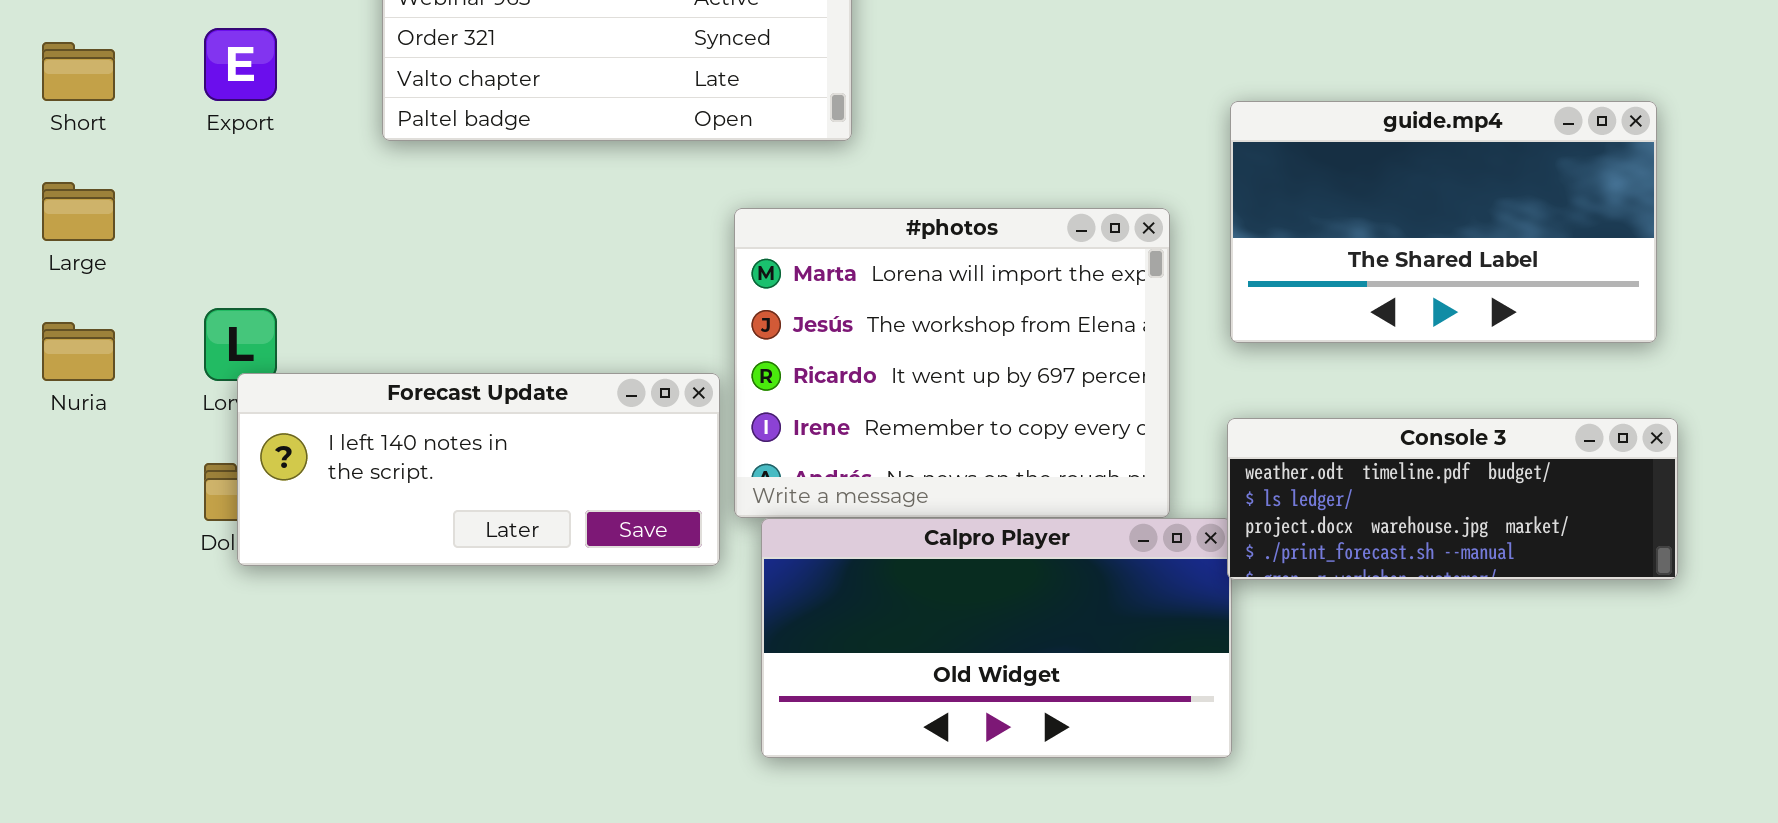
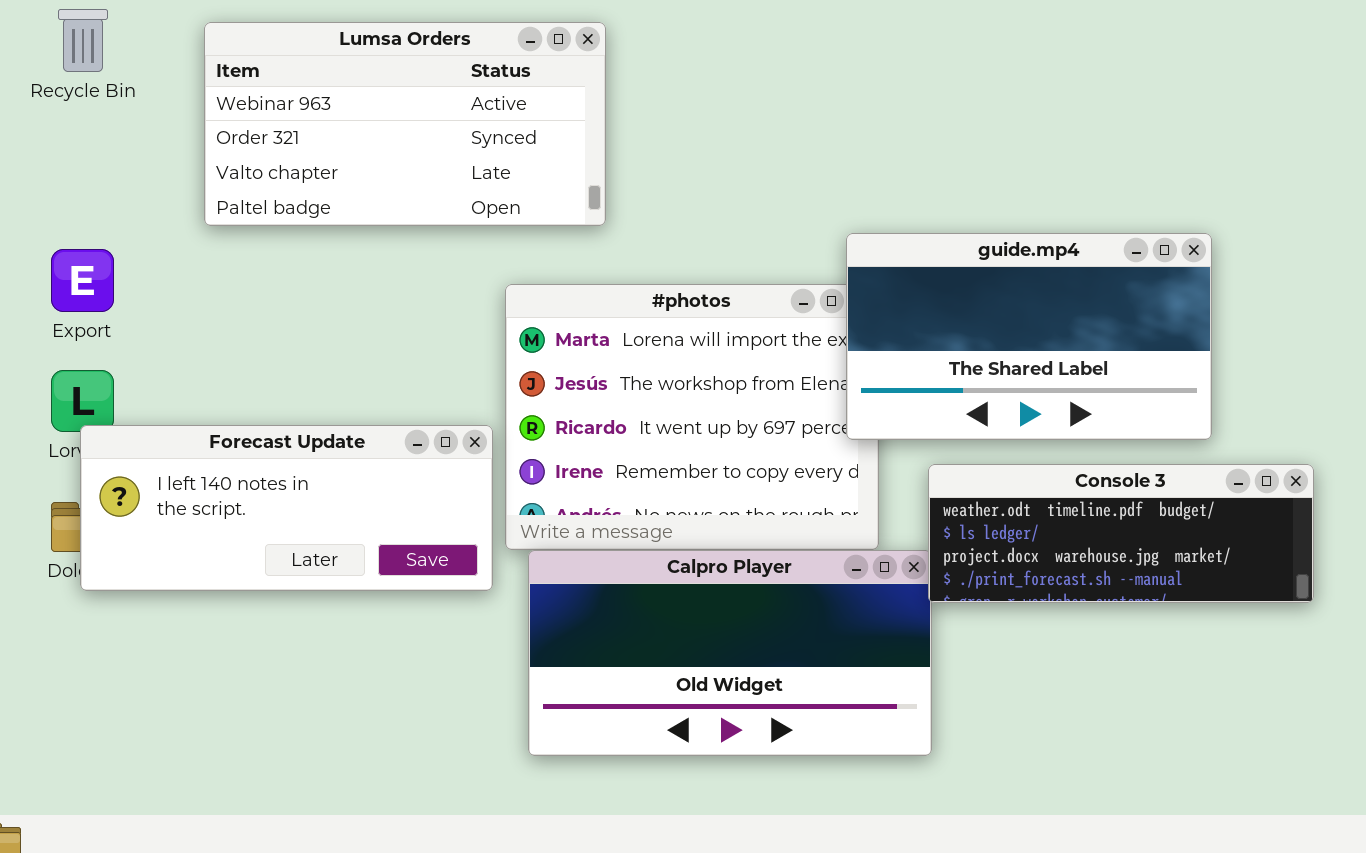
Export: [204,28,277,101] -> [51,249,114,312], moved
guide.mp4: [1230,101,1657,343] -> [846,233,1212,440], moved

